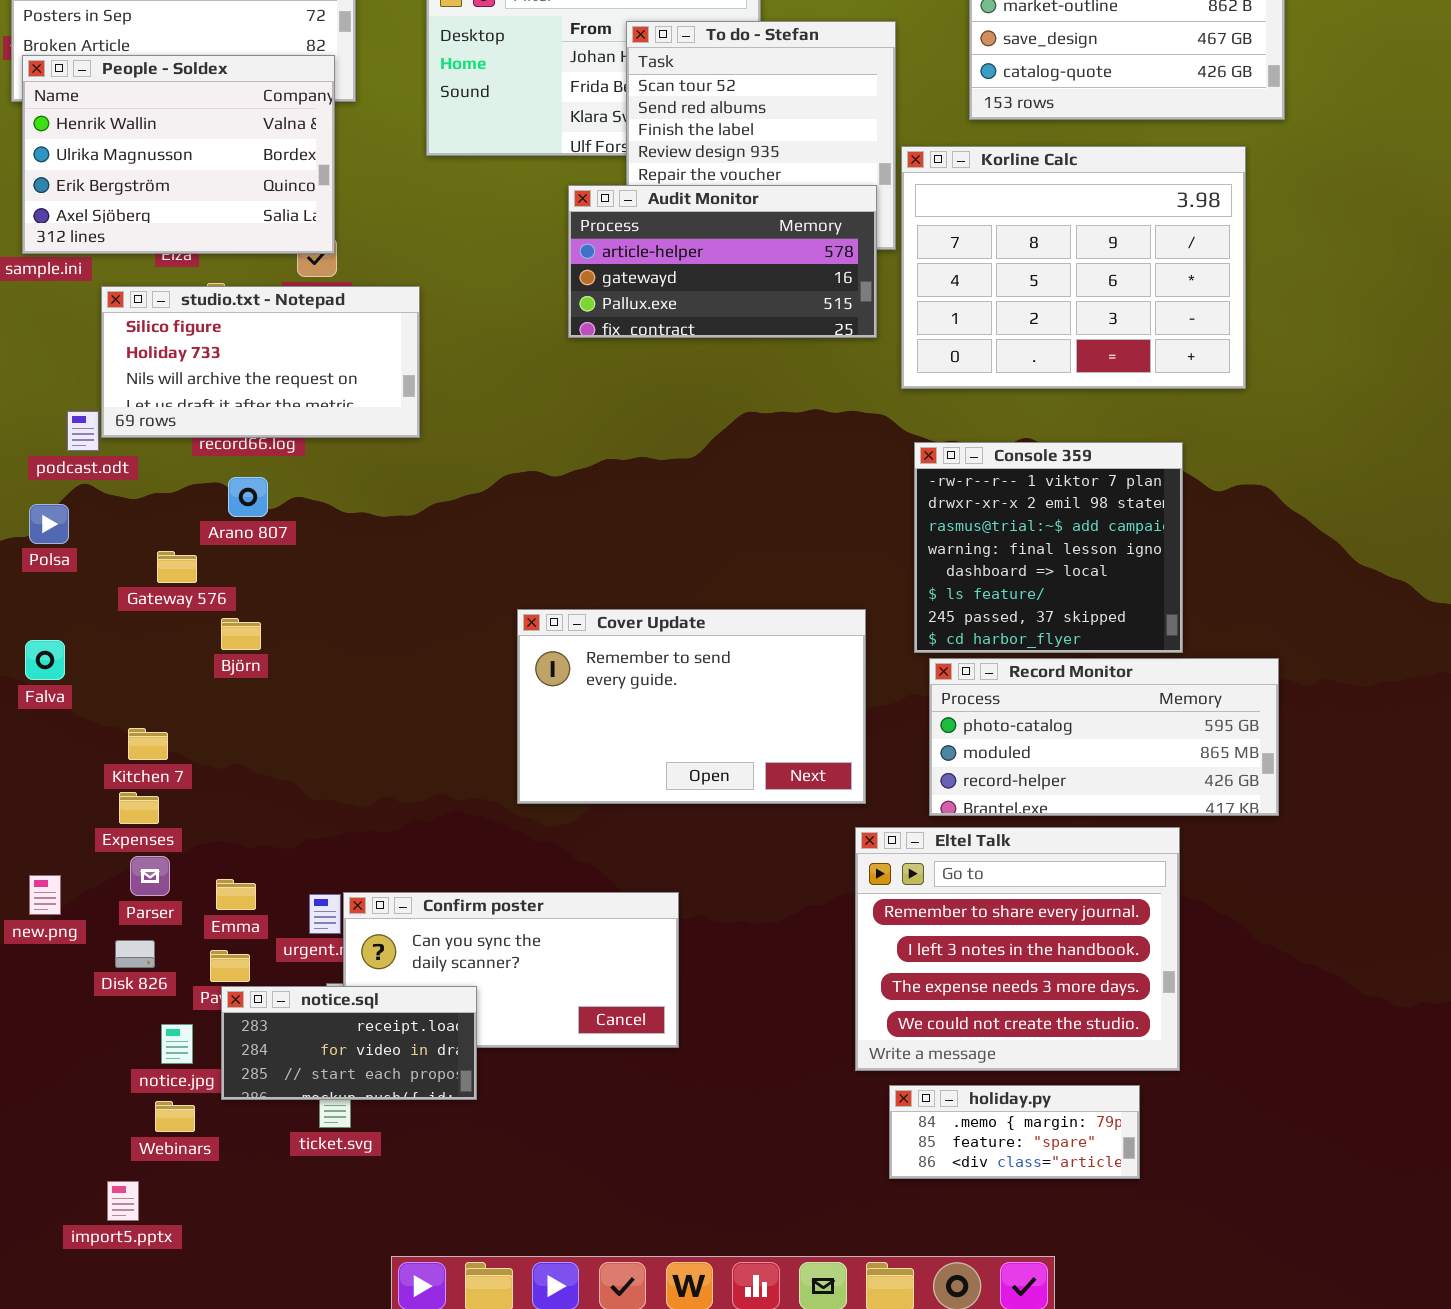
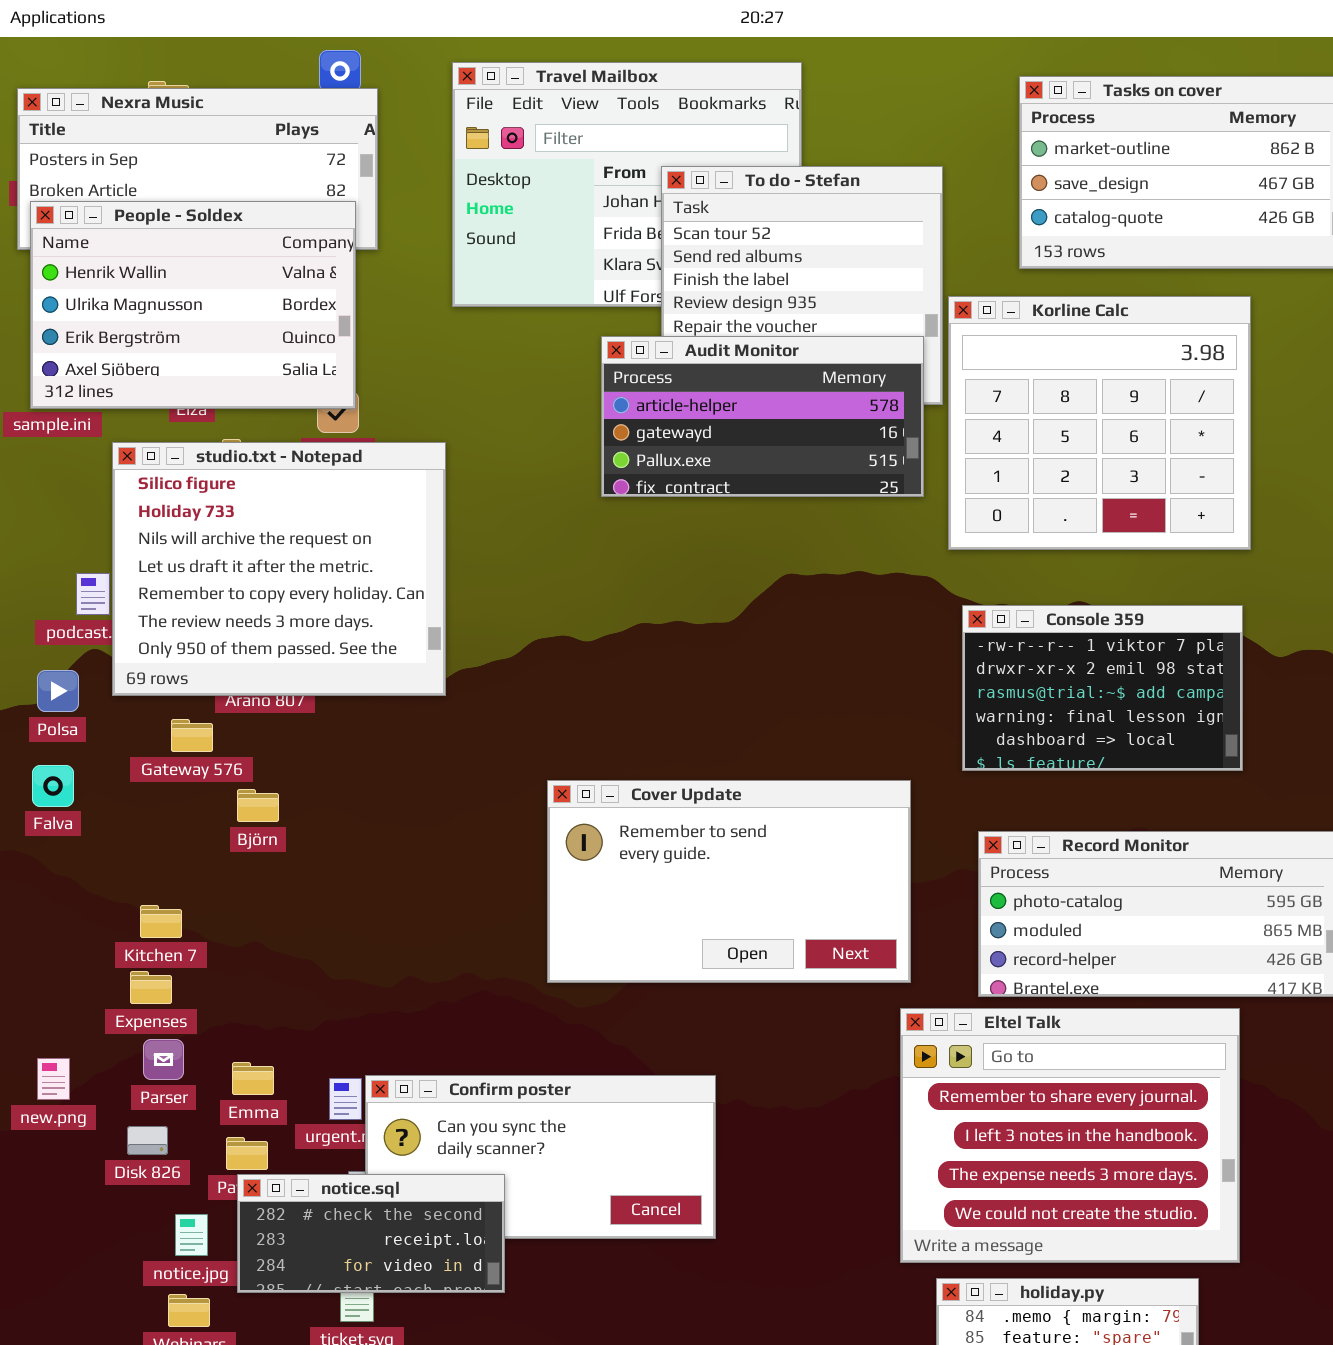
Korline Calc: [901,146,1246,389] -> [948,296,1251,550], resized
studio.txt - Notepad: [101,286,420,438] -> [112,442,446,696], resized
Console 359: [914,442,1183,653] -> [962,605,1243,771], resized
Falva: [25,640,65,680] -> [32,765,74,807], moved
notice.sql: [221,986,477,1100] -> [237,1174,505,1293], scrolled up 1 row

